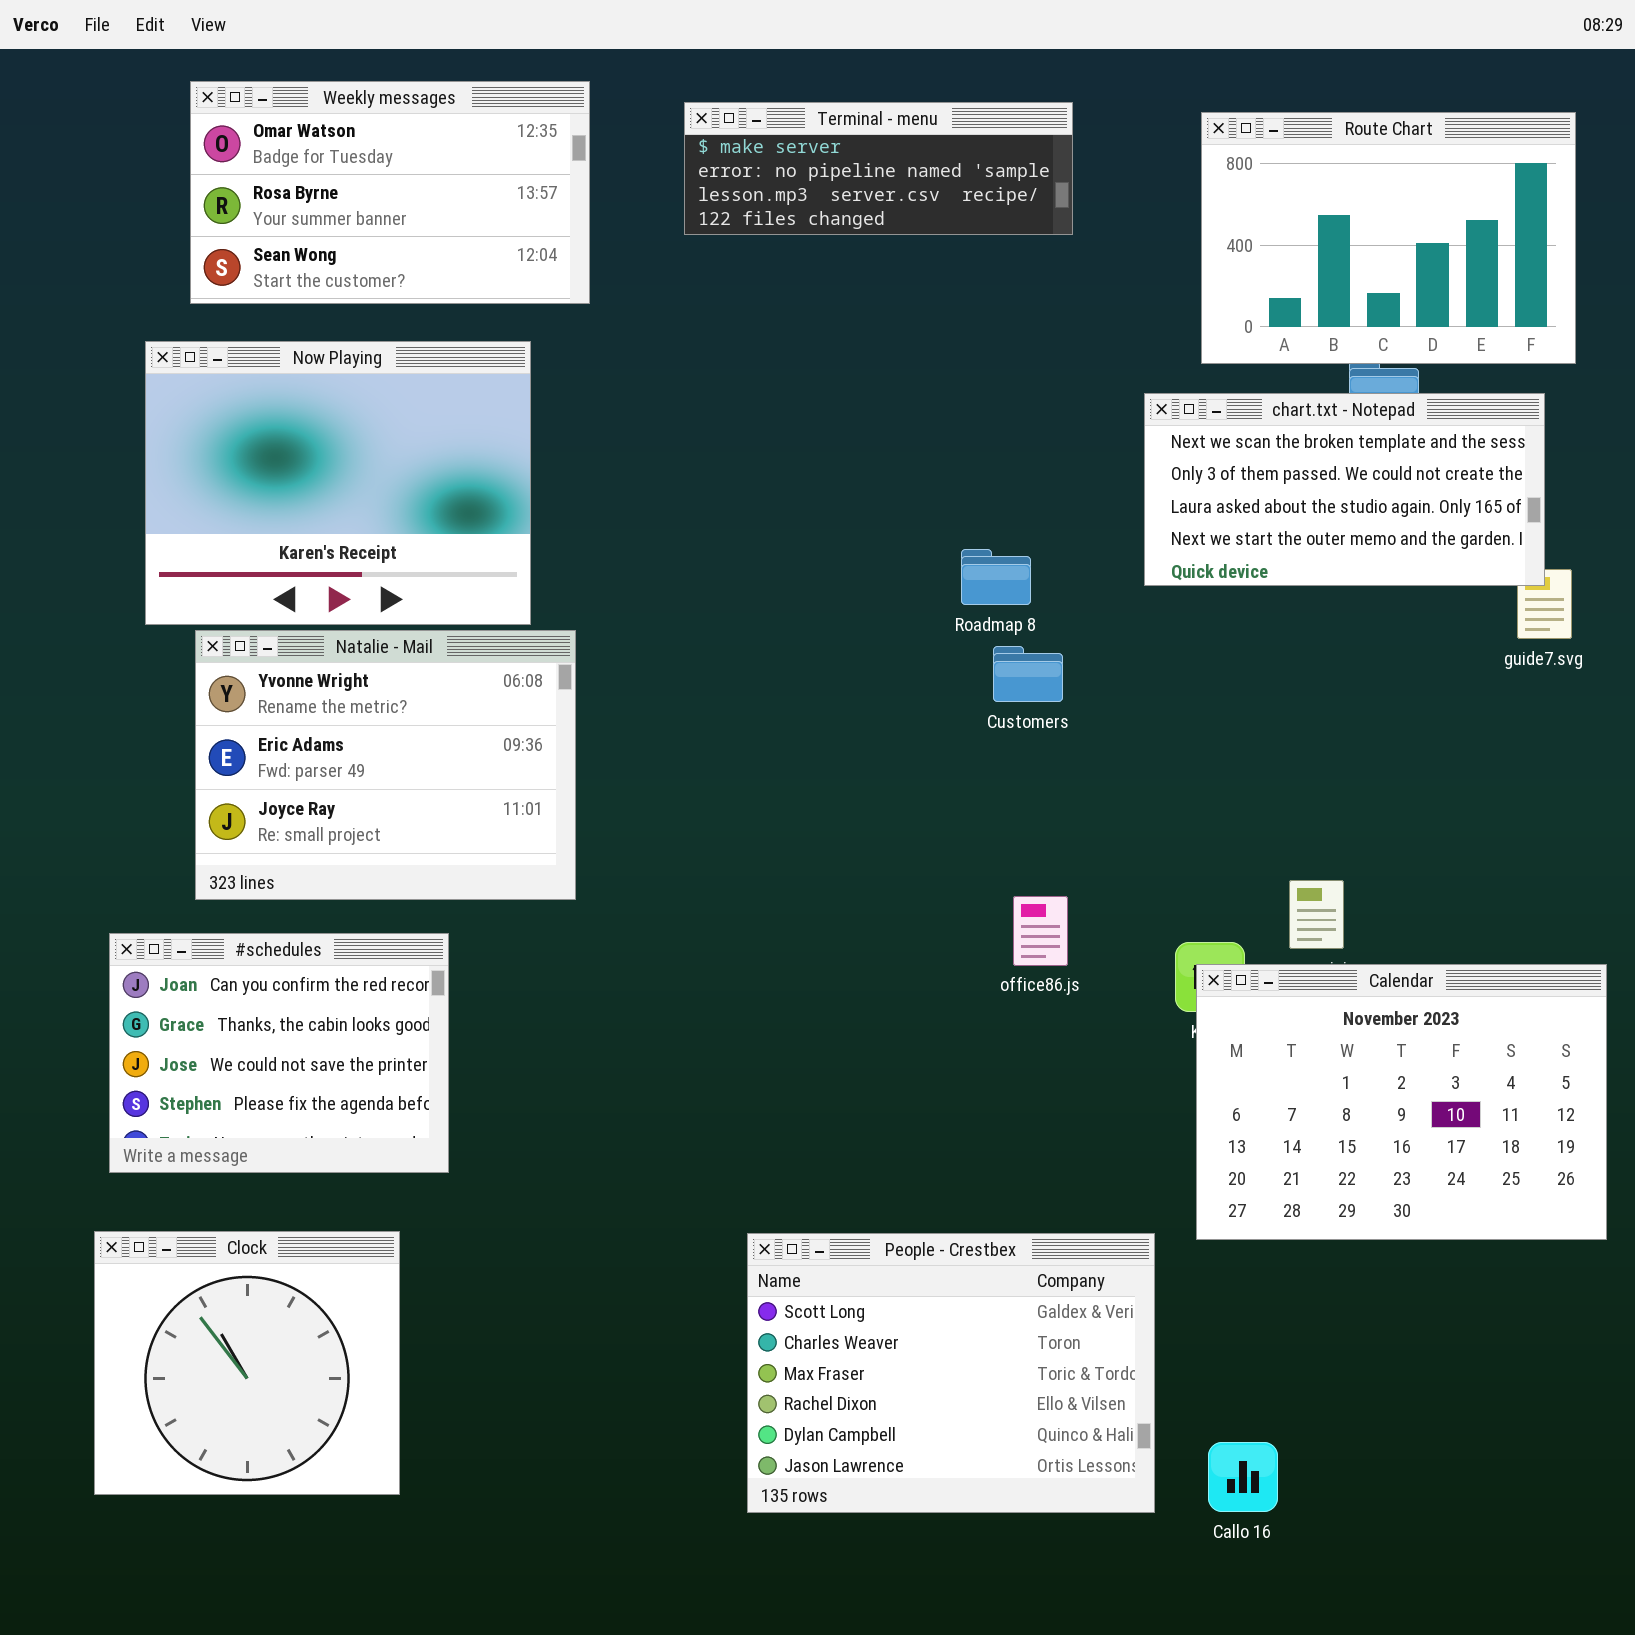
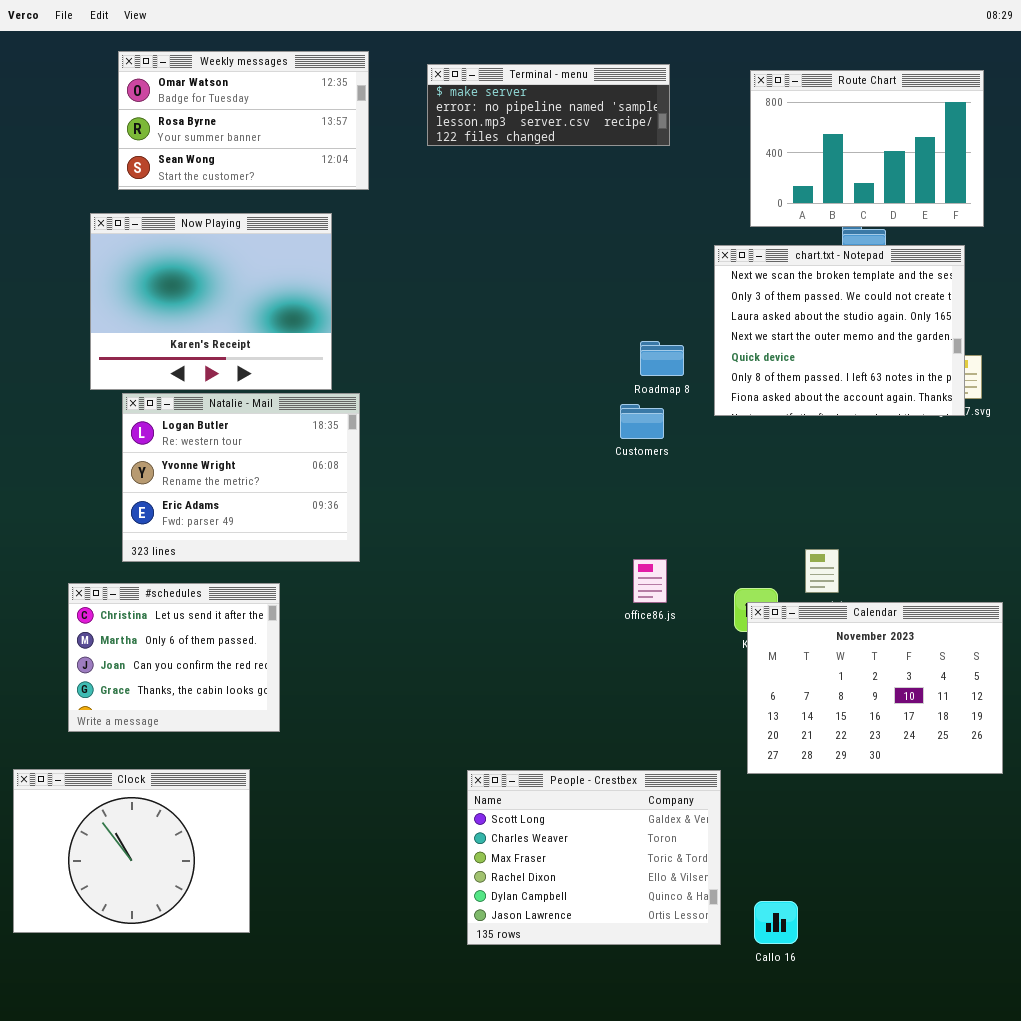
chart.txt - Notepad: [1144,393,1545,586] -> [714,245,965,416], resized
Roadmap 8: [961,549,1031,605] -> [640,341,684,376], moved
Natalie - Mail: [195,630,576,900] -> [122,393,360,562], scrolled up 1 row
#schedules: [109,933,449,1173] -> [68,583,280,732], scrolled up 2 rows
Clock: [94,1231,400,1495] -> [13,769,250,933], resized

